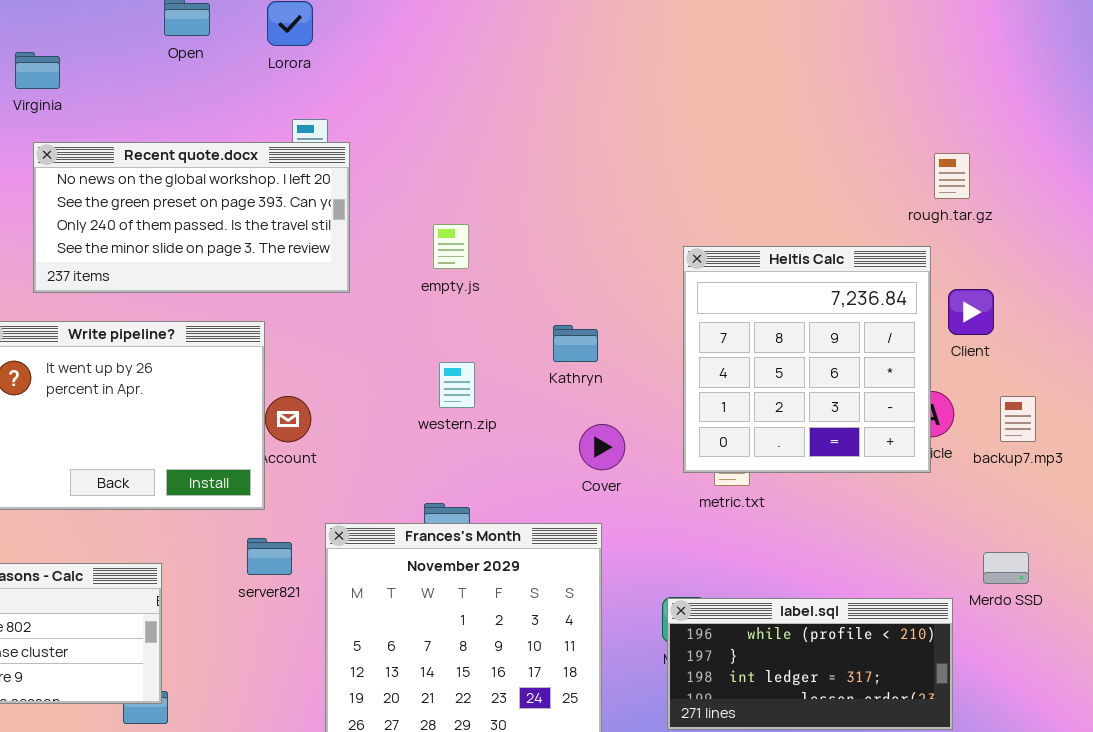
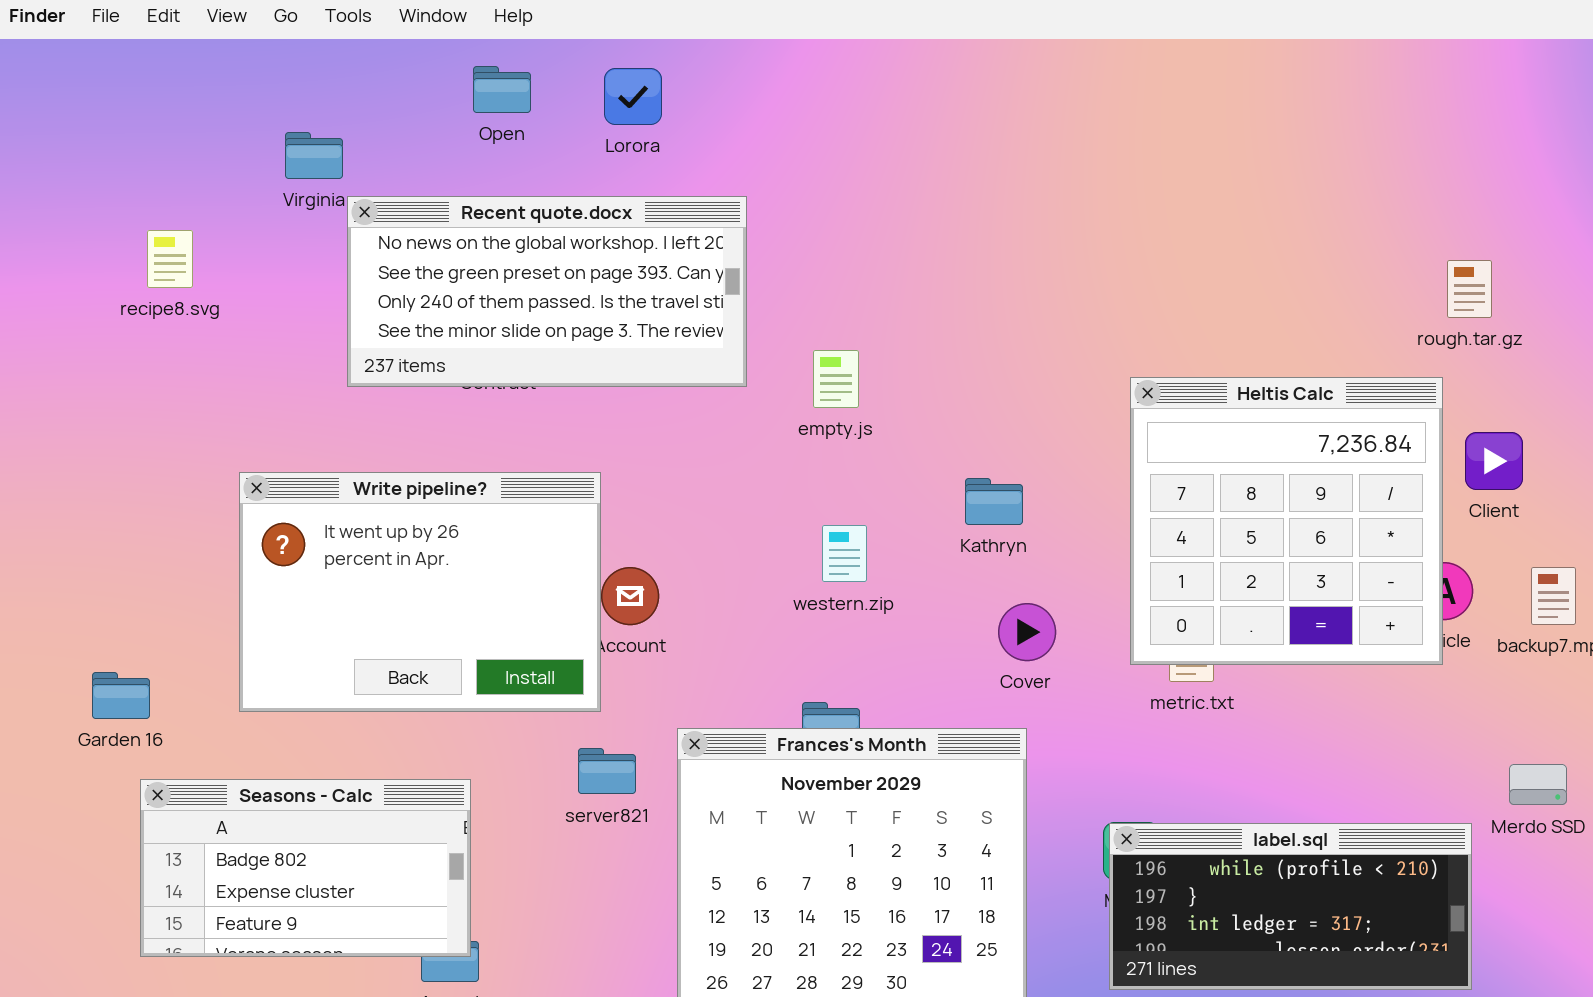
Recent quote.docx: [33,142,350,293] -> [347,196,747,387], moved

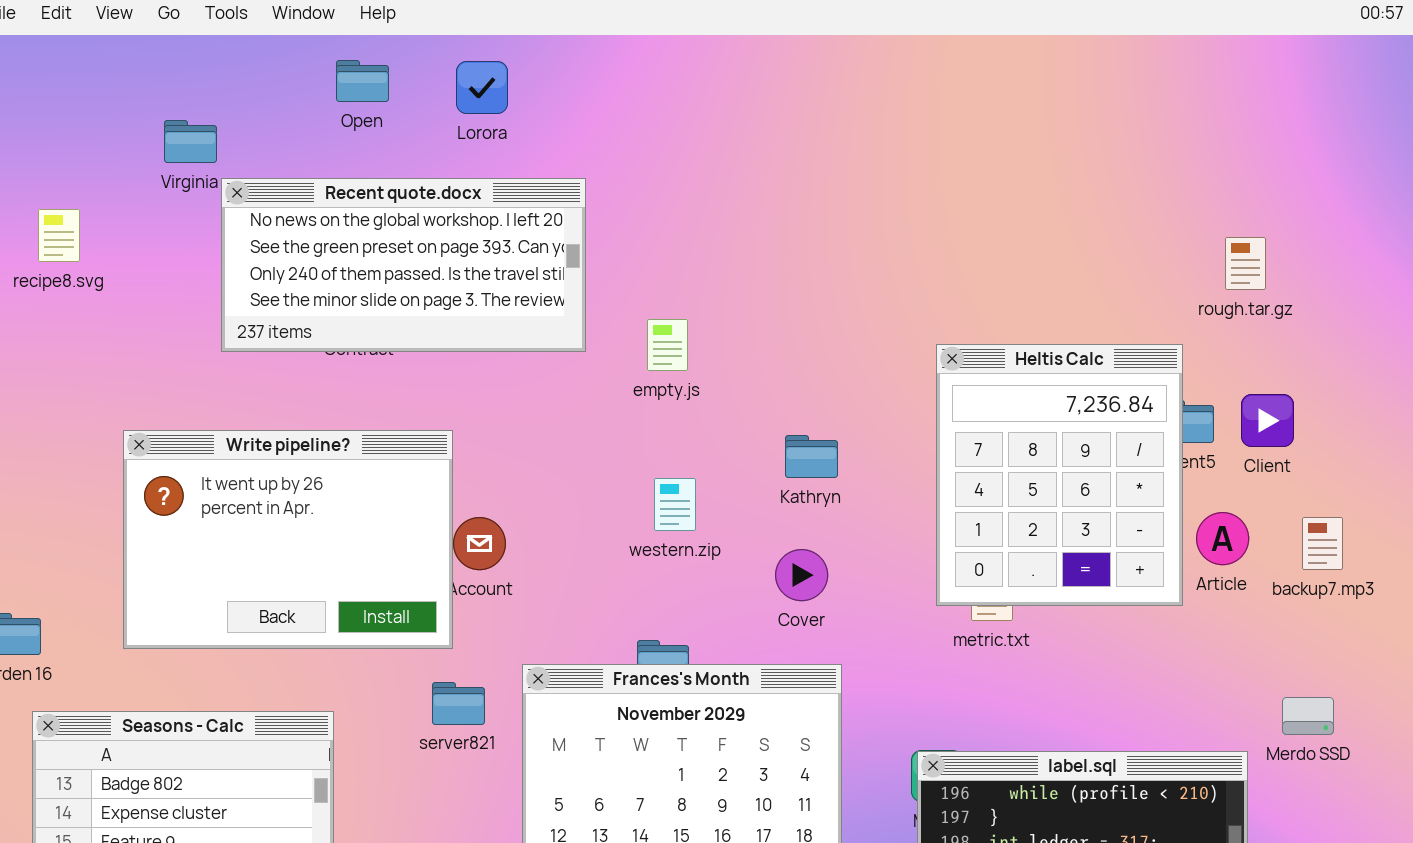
Heltis Calc: [1130,377,1443,665] -> [936,344,1183,606], resized
Cover: [998,603,1056,661] -> [775,549,828,601], moved

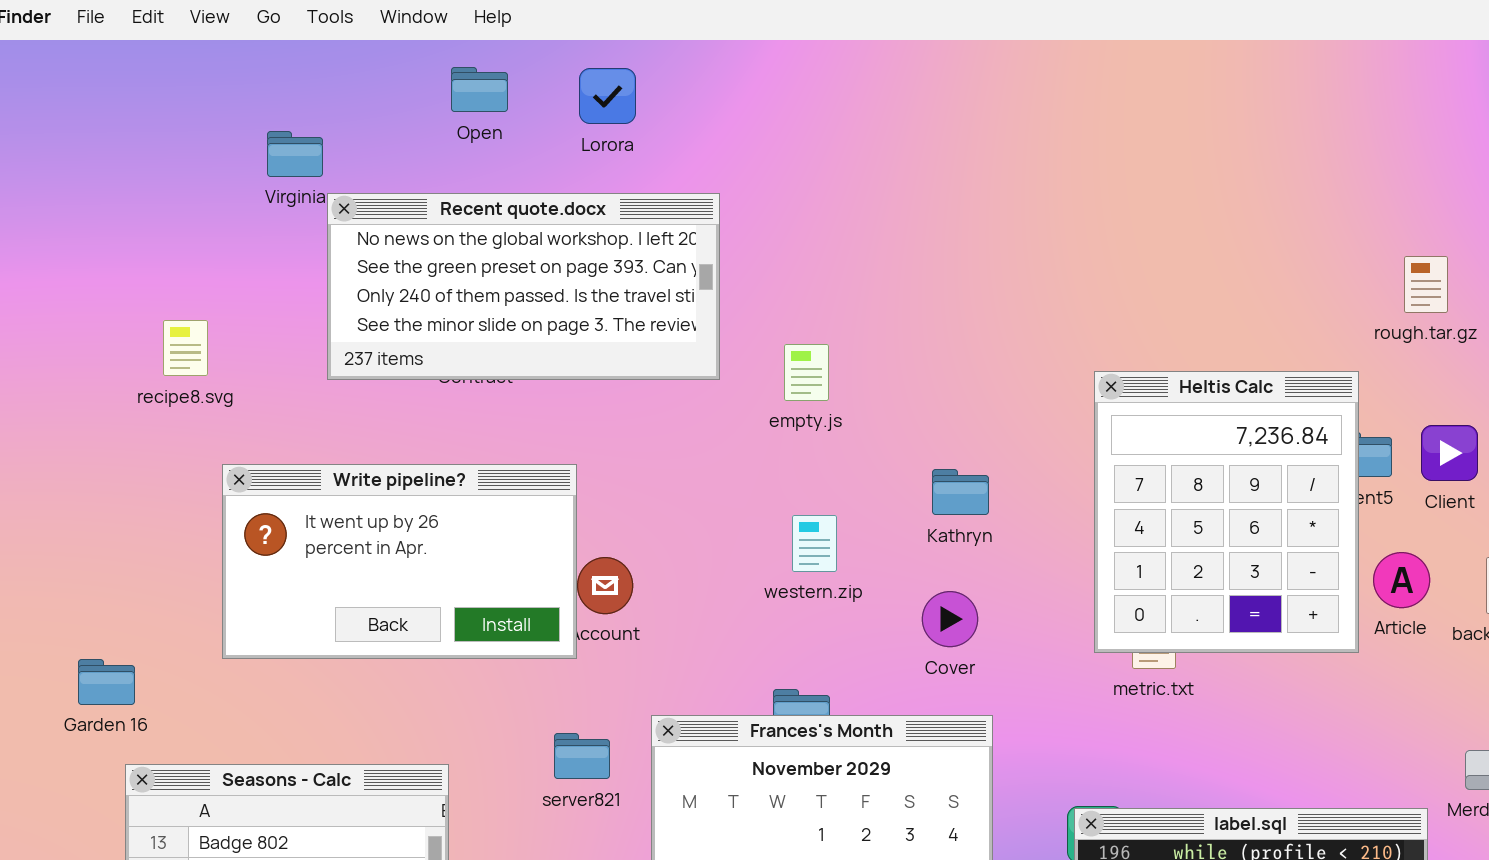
recipe8.svg: [38,209,80,262] -> [163,320,208,376], moved
Write pipeline?: [123,430,453,649] -> [222,464,577,659], resized

